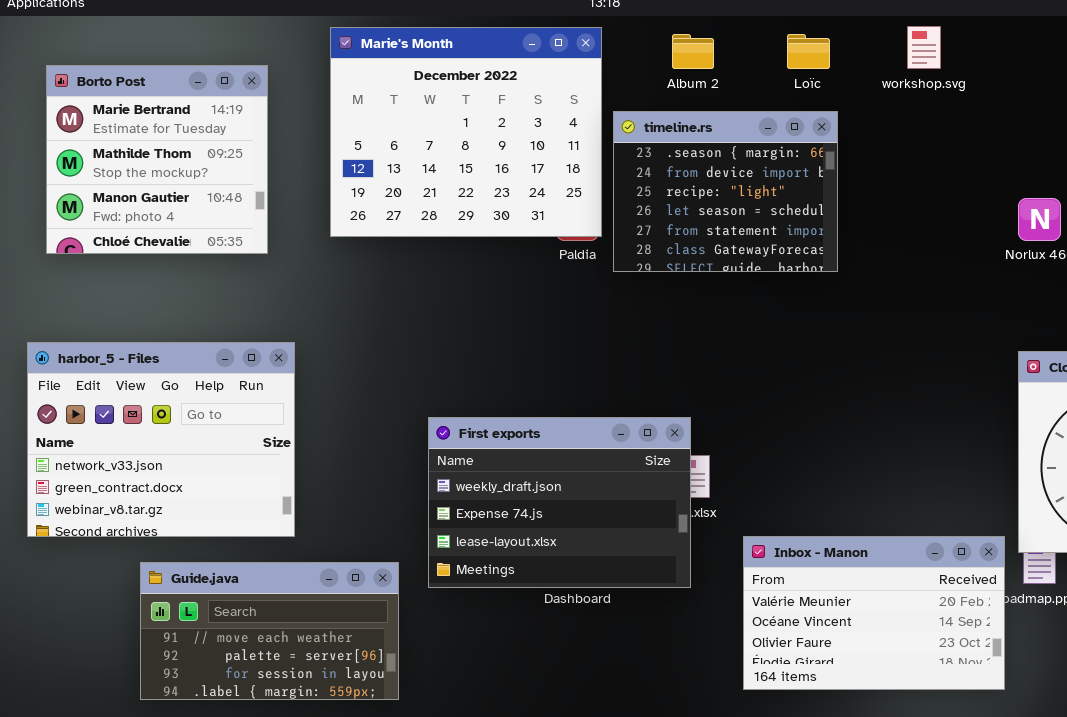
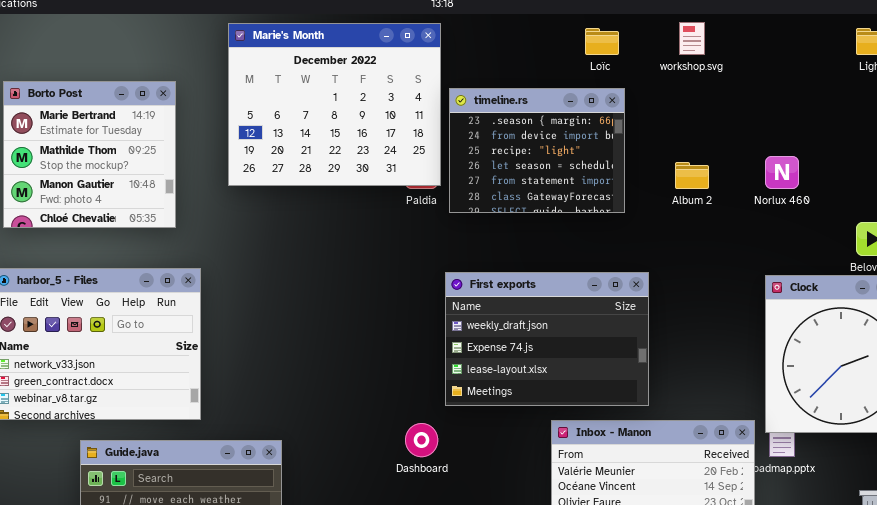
Album 2: [672,34,714,69] -> [675,162,709,189], moved
Borto Post: [46,65,268,254] -> [3,81,176,228], moved
First exports: [428,417,691,588] -> [445,272,649,406], moved

